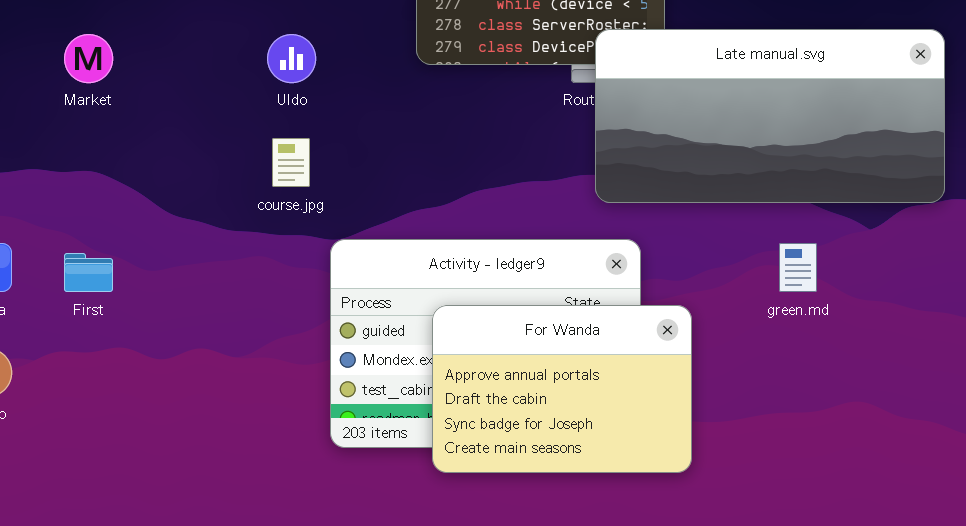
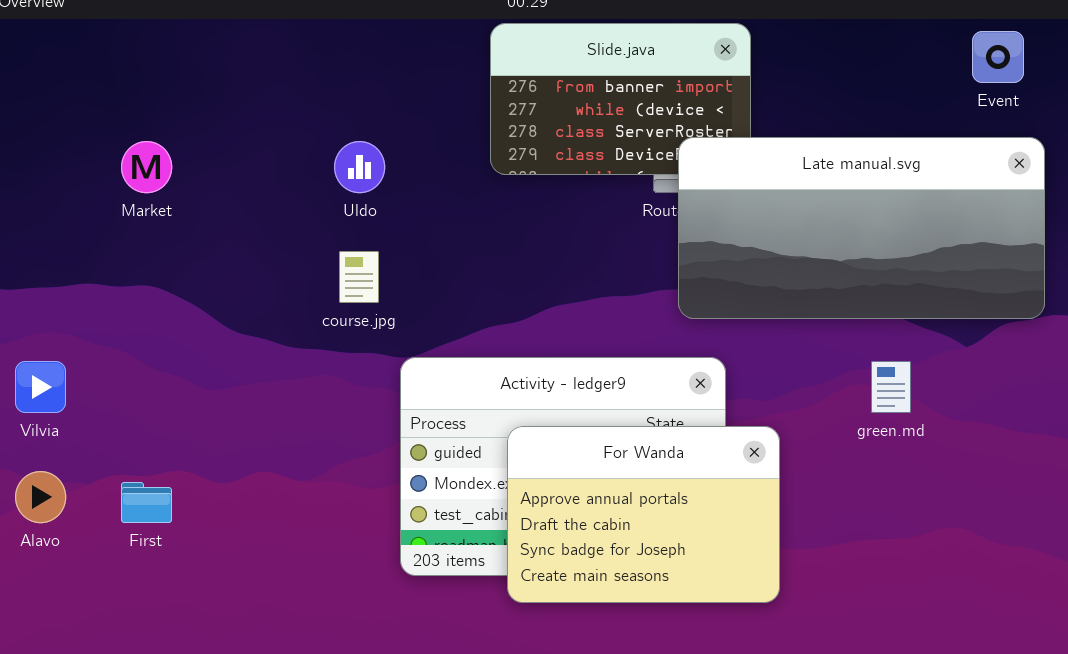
First: [64,253,113,292] -> [121,482,172,523], moved

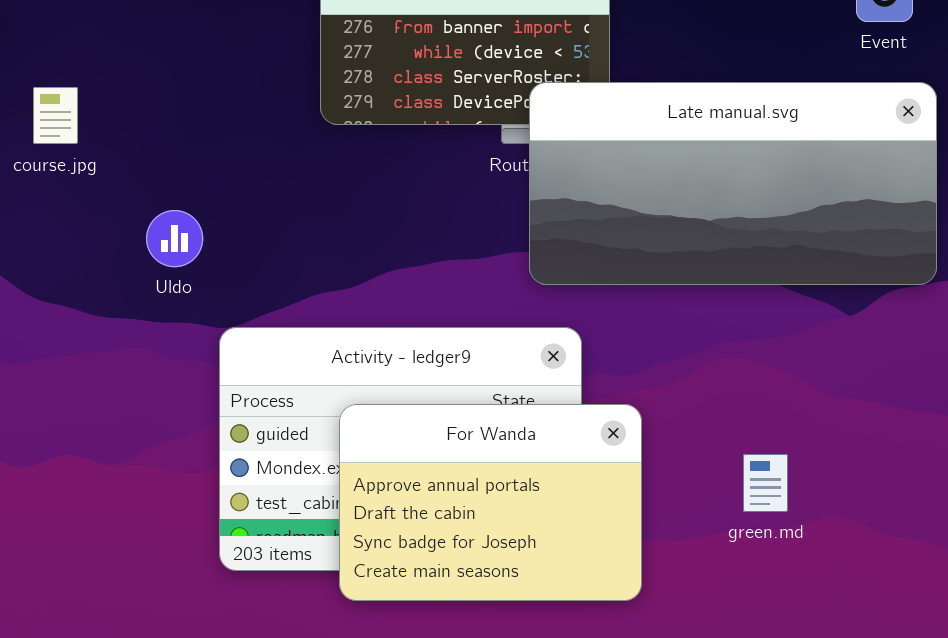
Uldo: [334,141,385,193] -> [146,210,203,267], moved
course.jpg: [339,251,379,303] -> [33,87,78,144], moved
green.md: [871,361,911,413] -> [743,454,788,512], moved

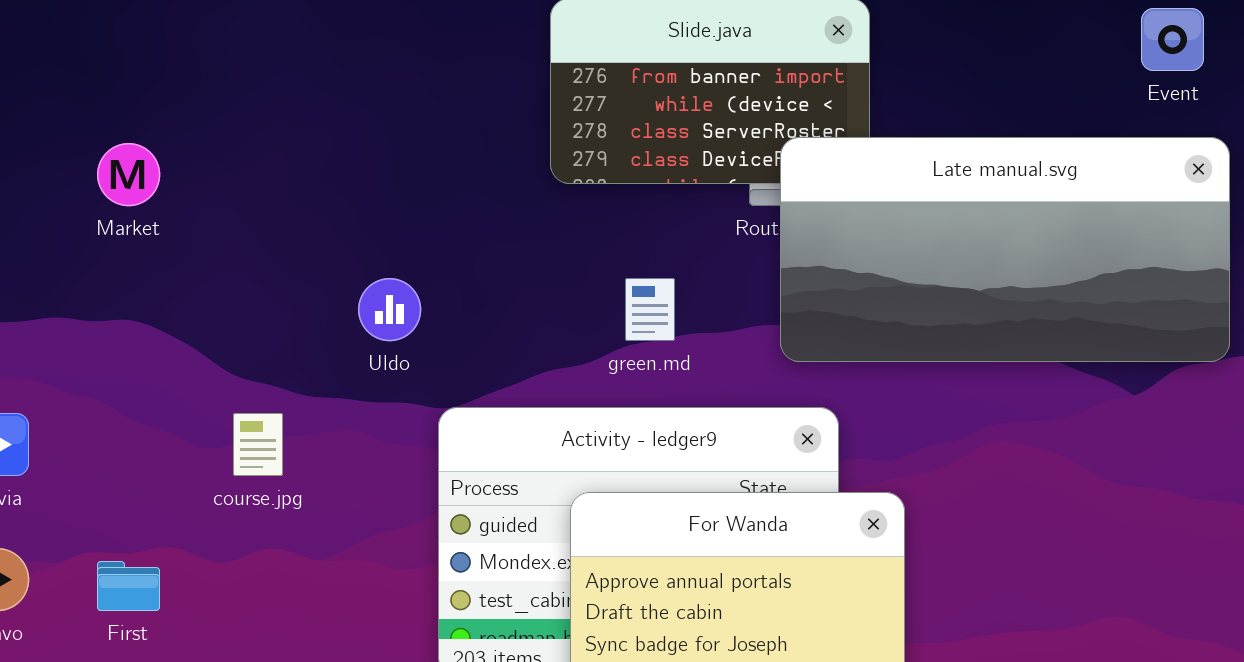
course.jpg: [33,87,78,144] -> [233,413,283,476], moved
green.md: [743,454,788,512] -> [625,278,675,341], moved

